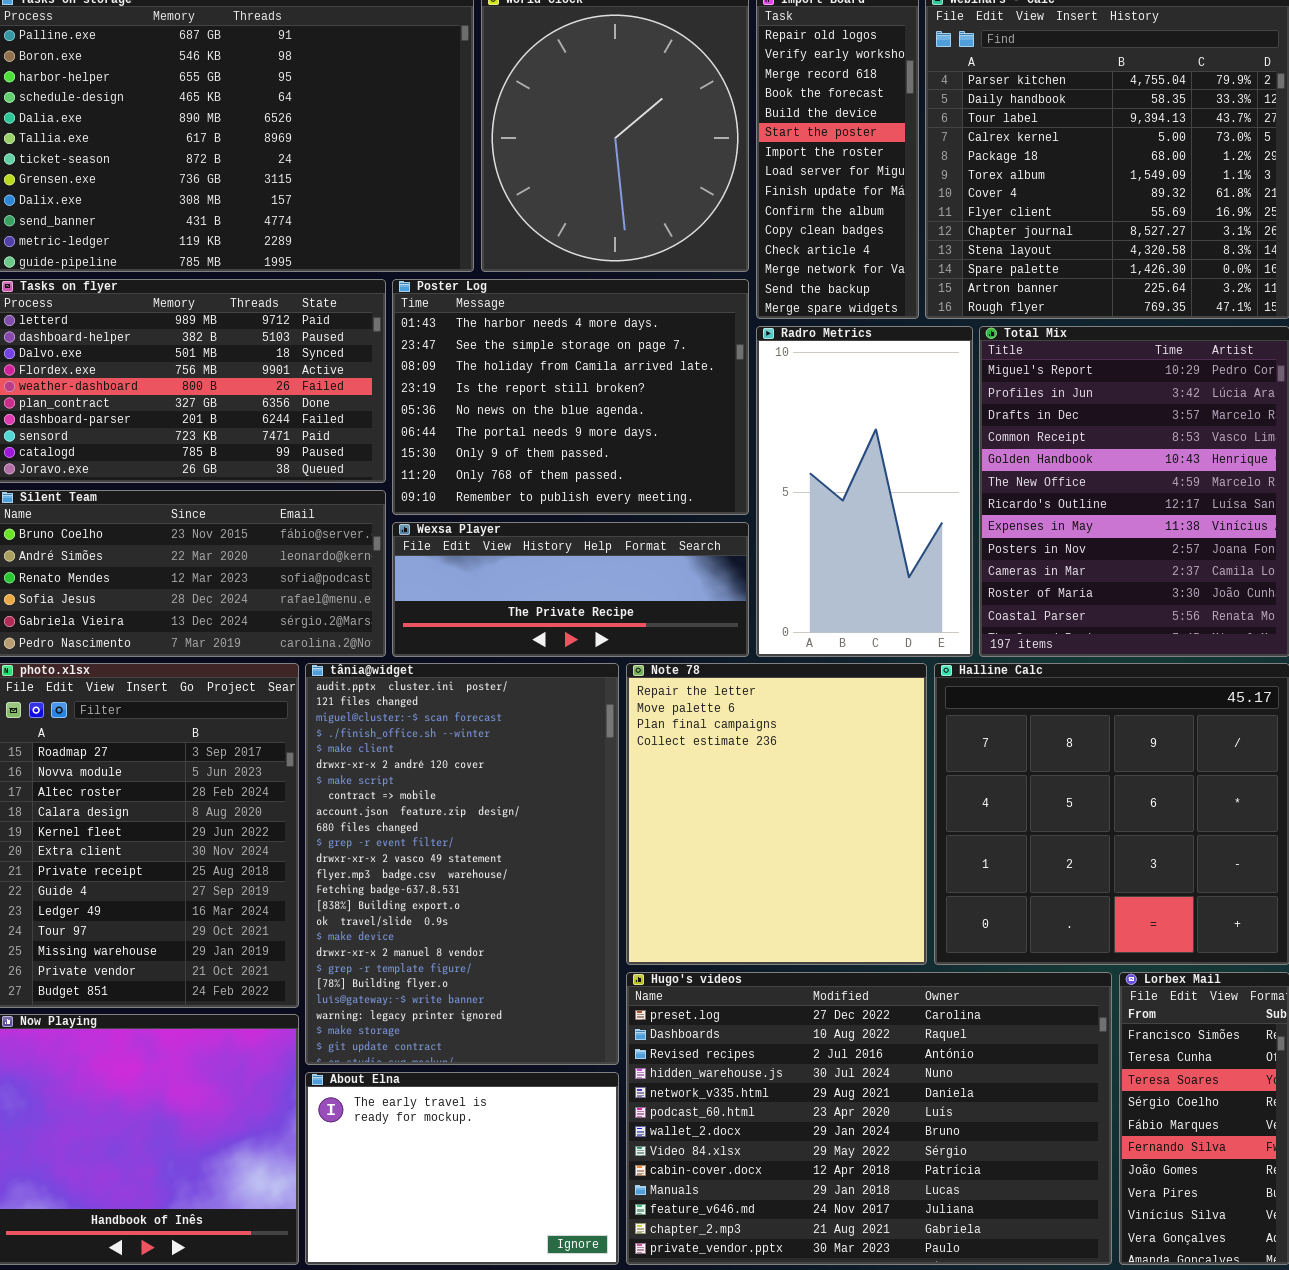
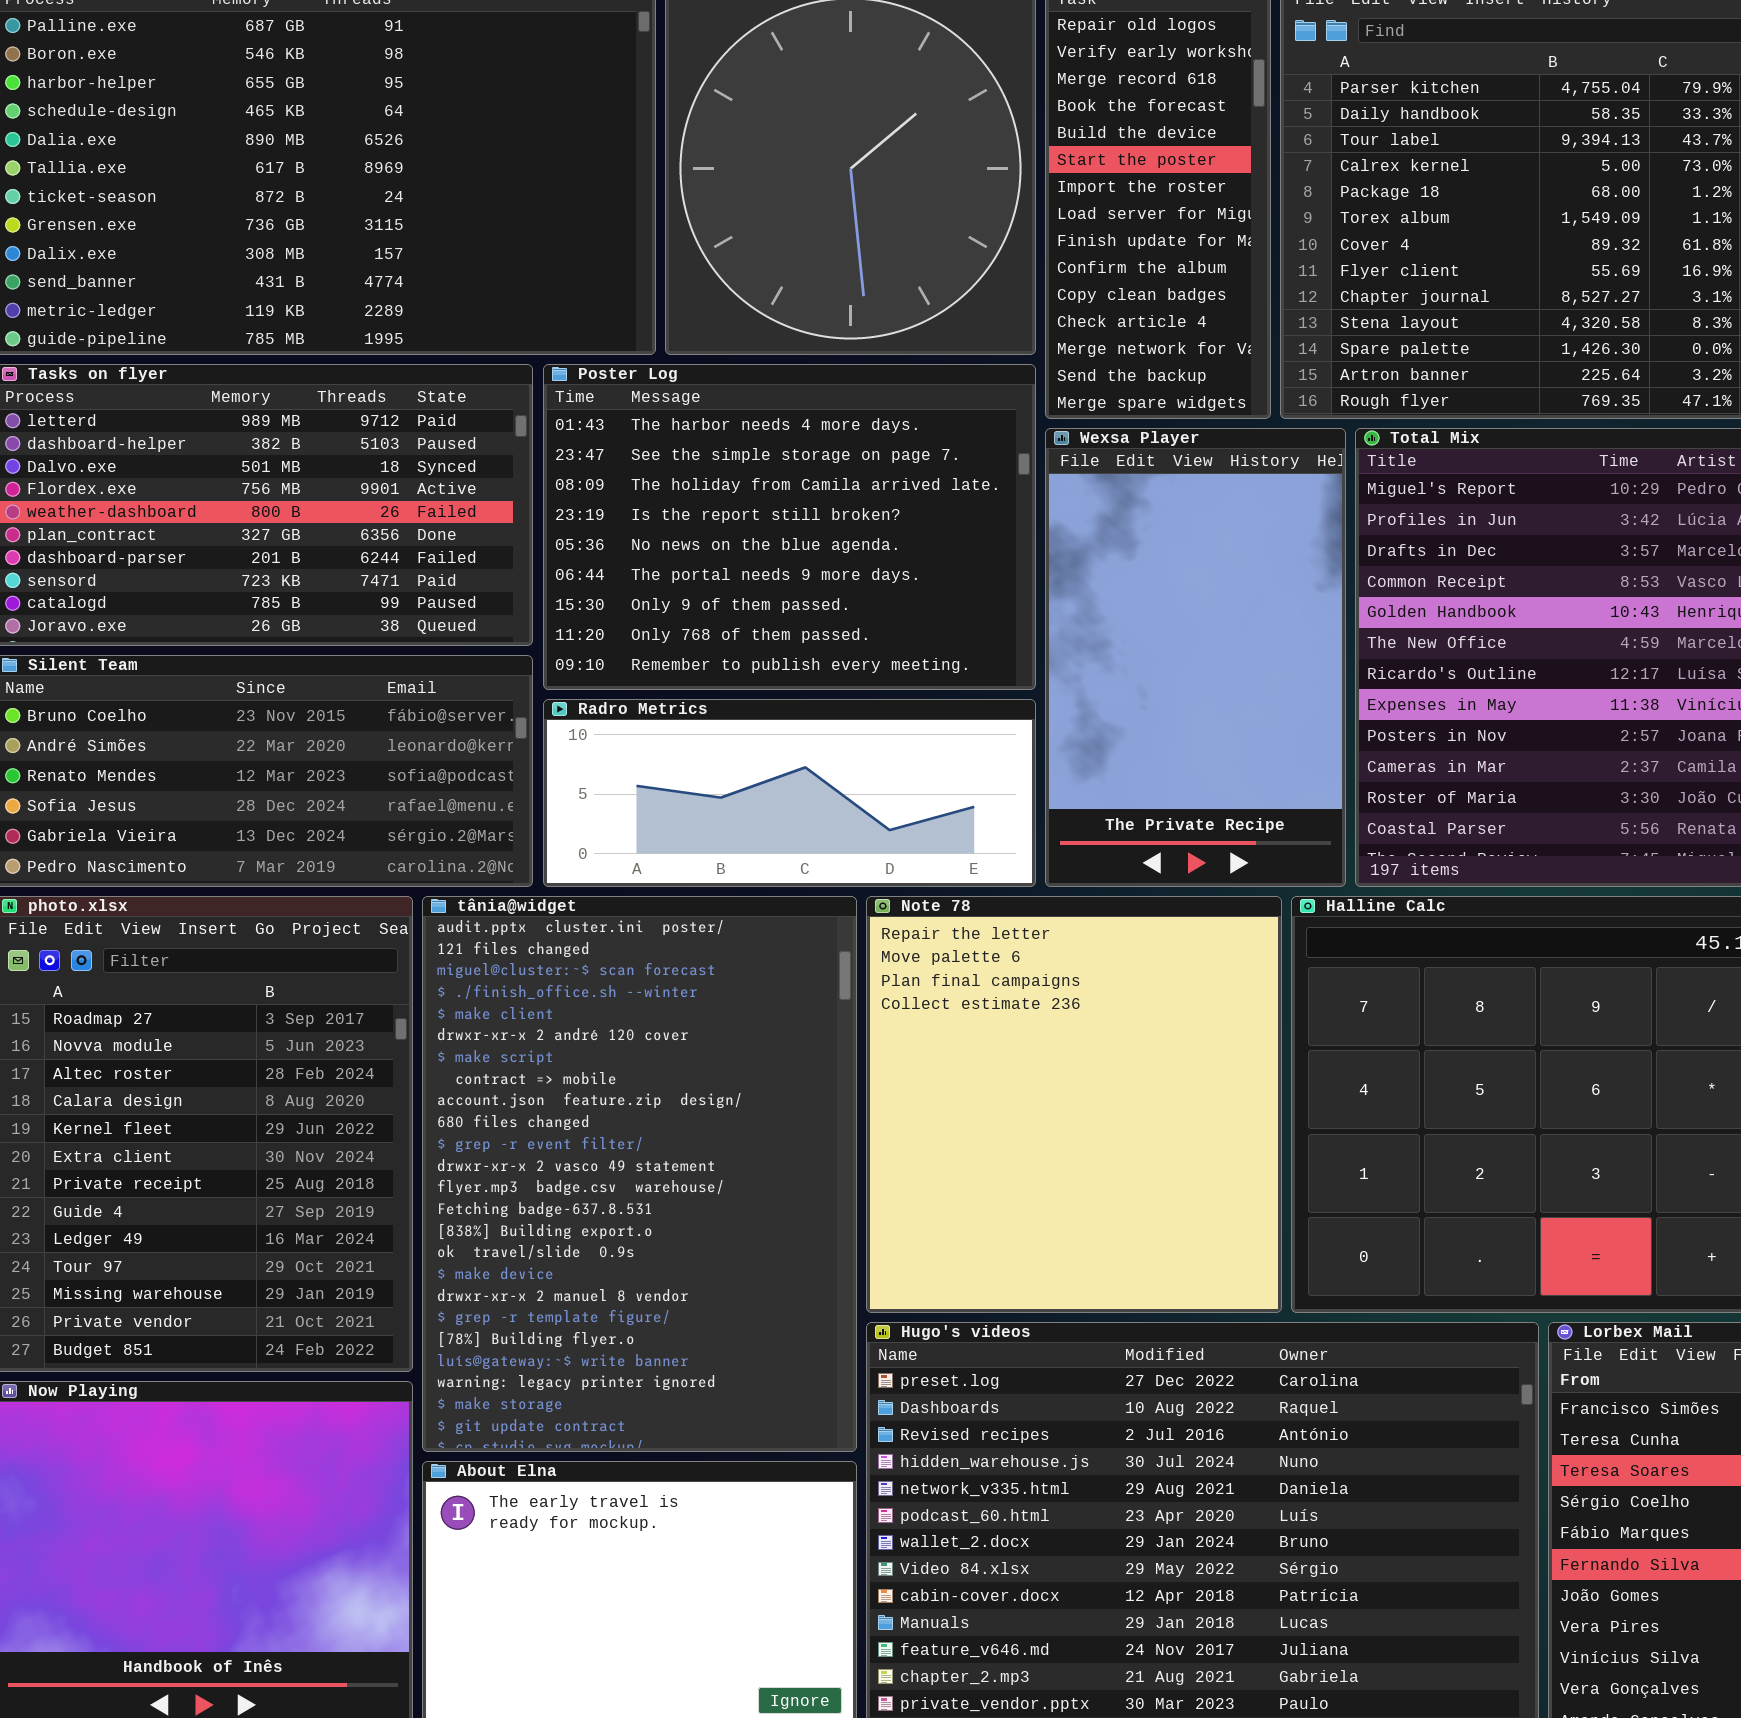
Radro Metrics: [756,326,973,657] -> [543,699,1036,887], moved, resized
Wexsa Player: [392,522,749,657] -> [1045,428,1346,887], moved, resized

